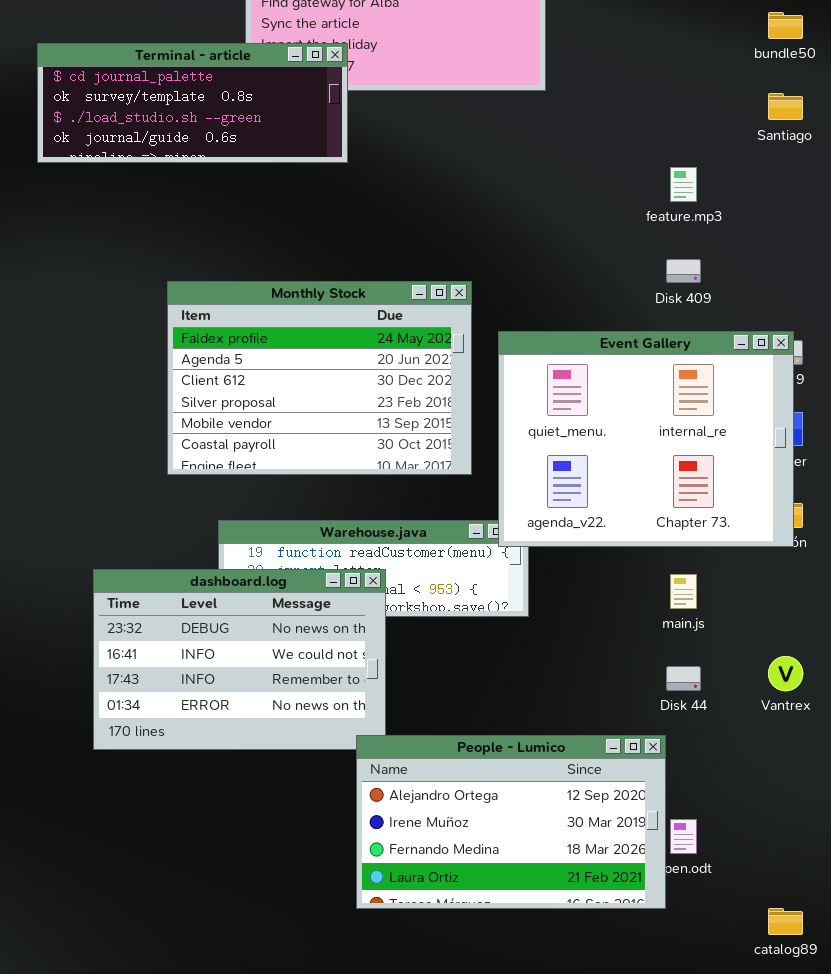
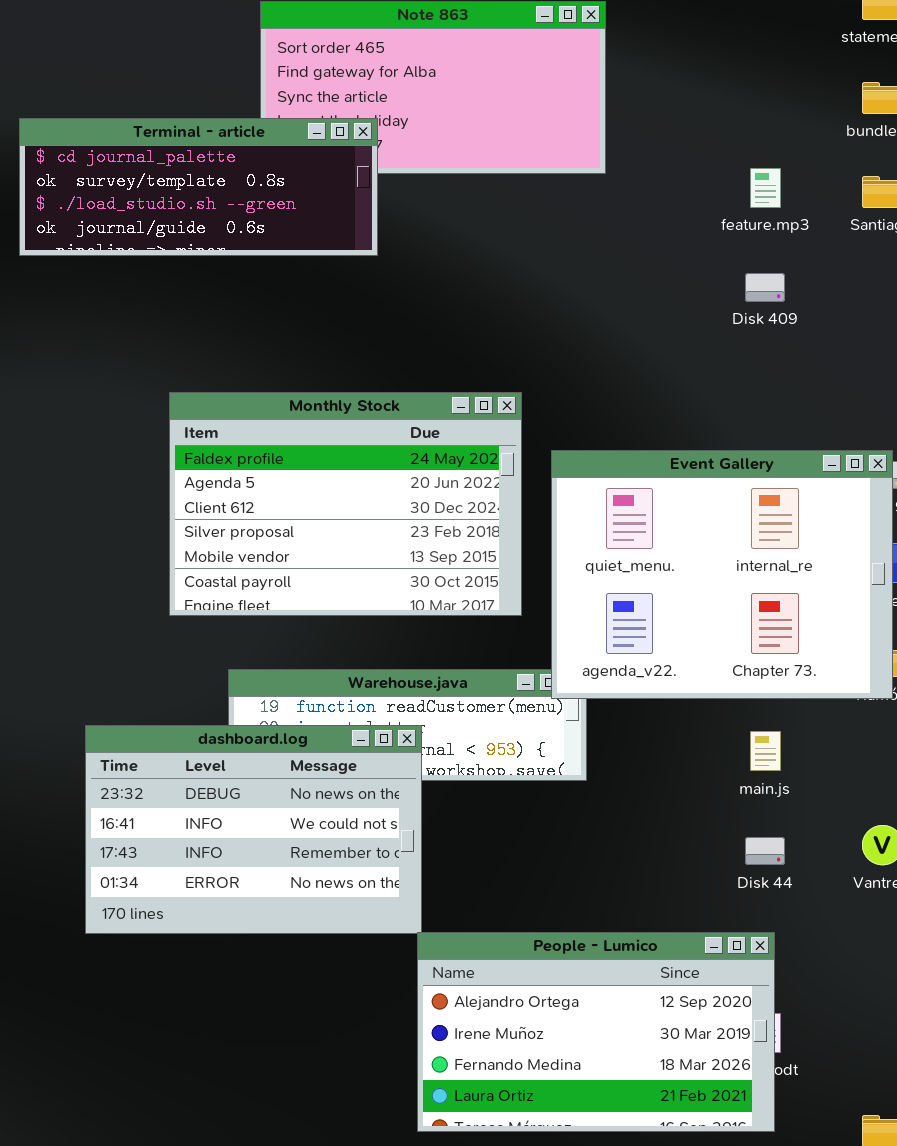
feature.mp3: [670,167,697,202] -> [750,168,781,208], moved
Disk 409: [666,259,701,283] -> [745,273,785,302], moved
People - Lumico: [356,735,666,909] -> [417,932,775,1132], moved

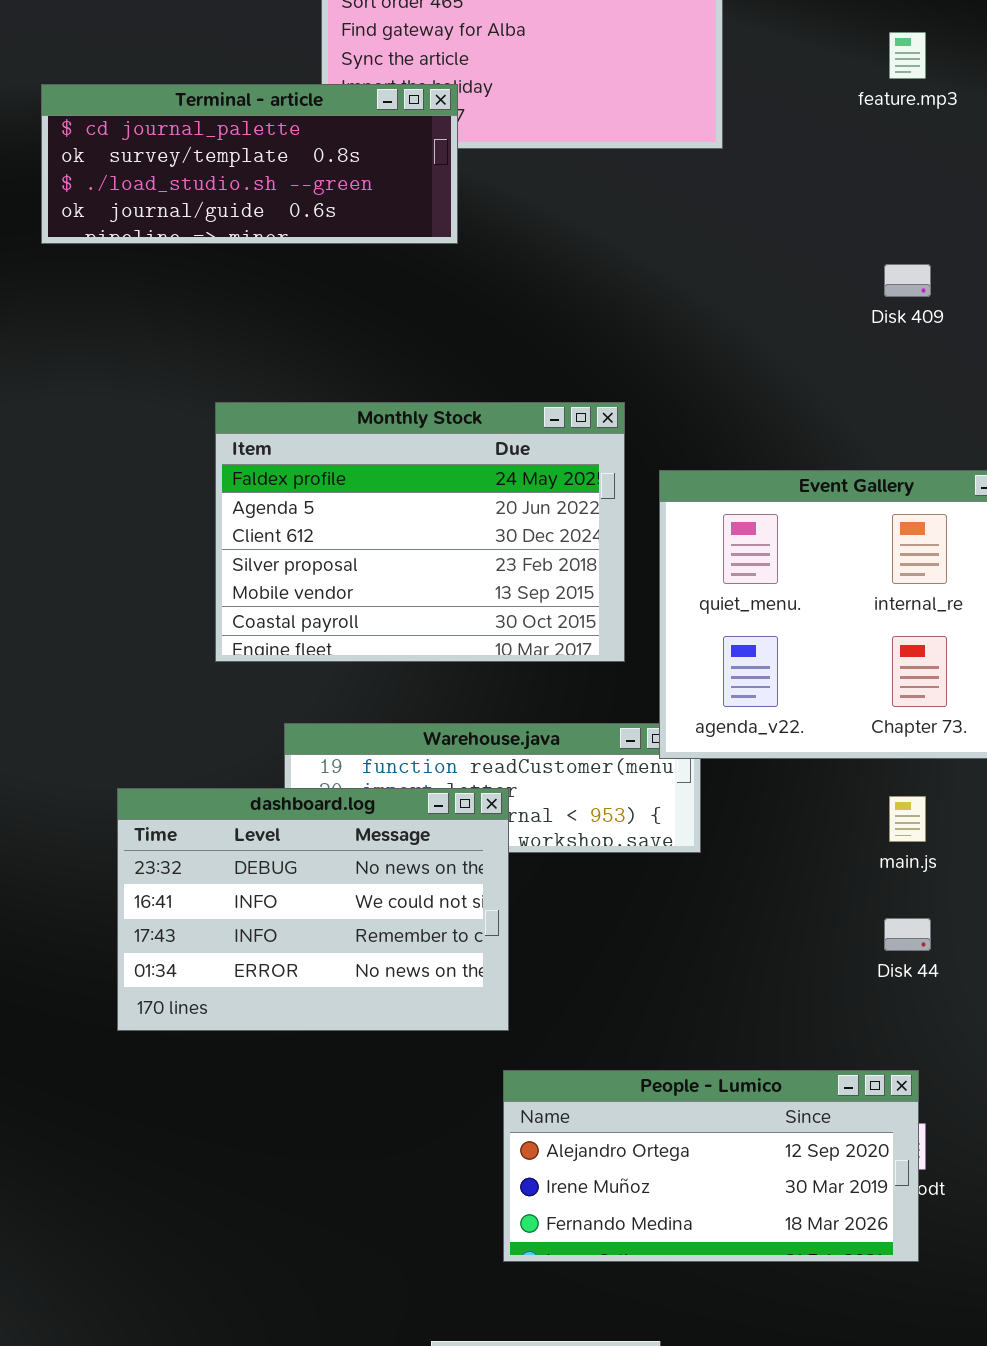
feature.mp3: [750,168,781,208] -> [889,32,926,79], moved
People - Lumico: [417,932,775,1132] -> [503,1070,919,1262], resized

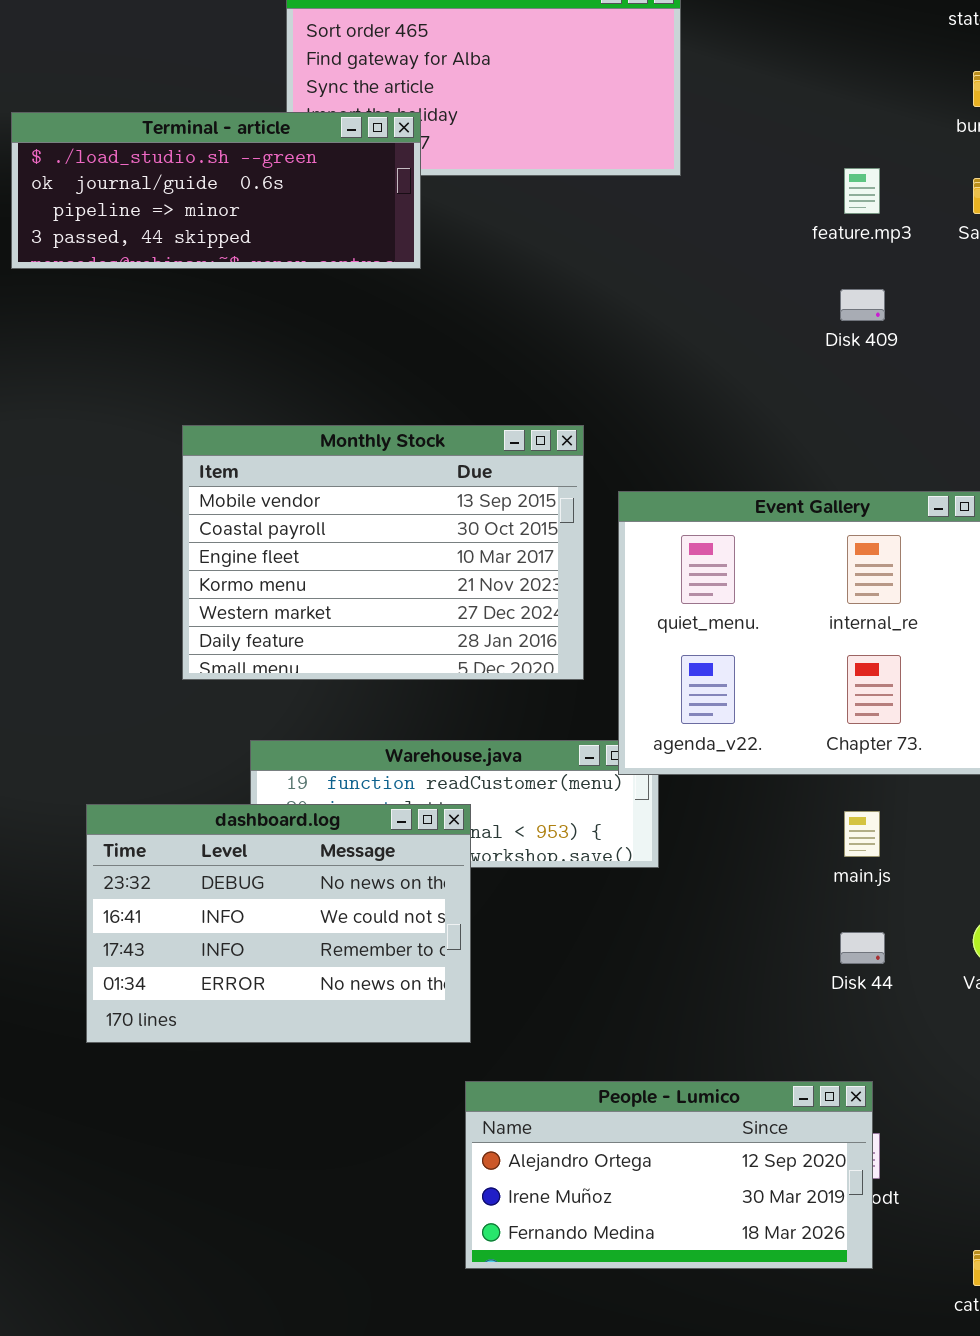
feature.mp3: [889,32,926,79] -> [844,168,880,214], moved
Terminal - article: [41,84,458,244] -> [11,112,421,269], scrolled down 2 rows
Monthly Stock: [215,402,625,662] -> [182,425,584,680], scrolled down 4 rows

